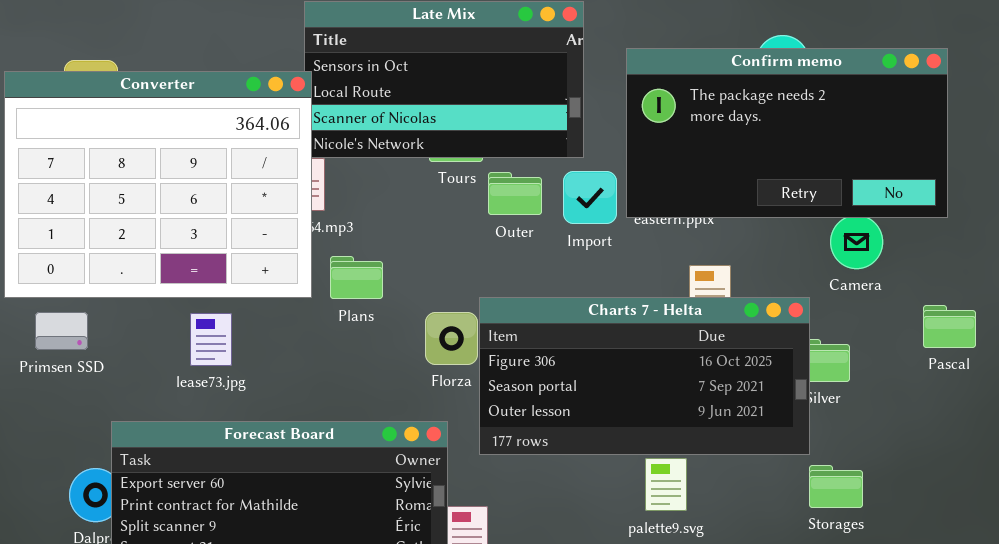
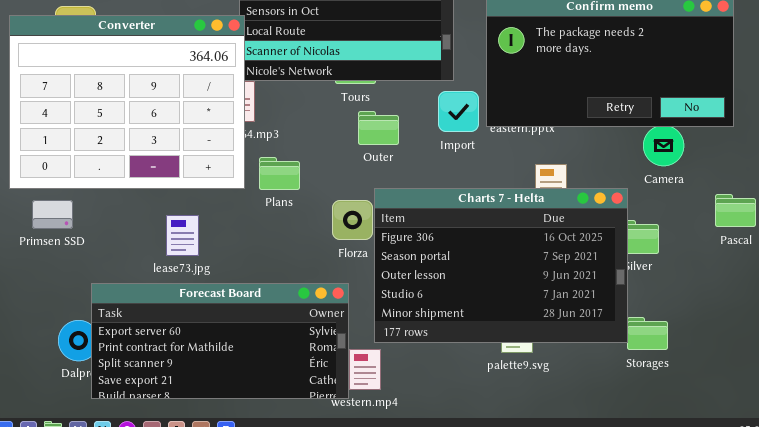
Outer: [488,172,542,215] -> [358,111,399,145], moved
Charts 7 - Helta: [479,297,810,455] -> [374,188,628,343], resized
lease73.jpg: [190,313,232,366] -> [166,215,199,256], moved

